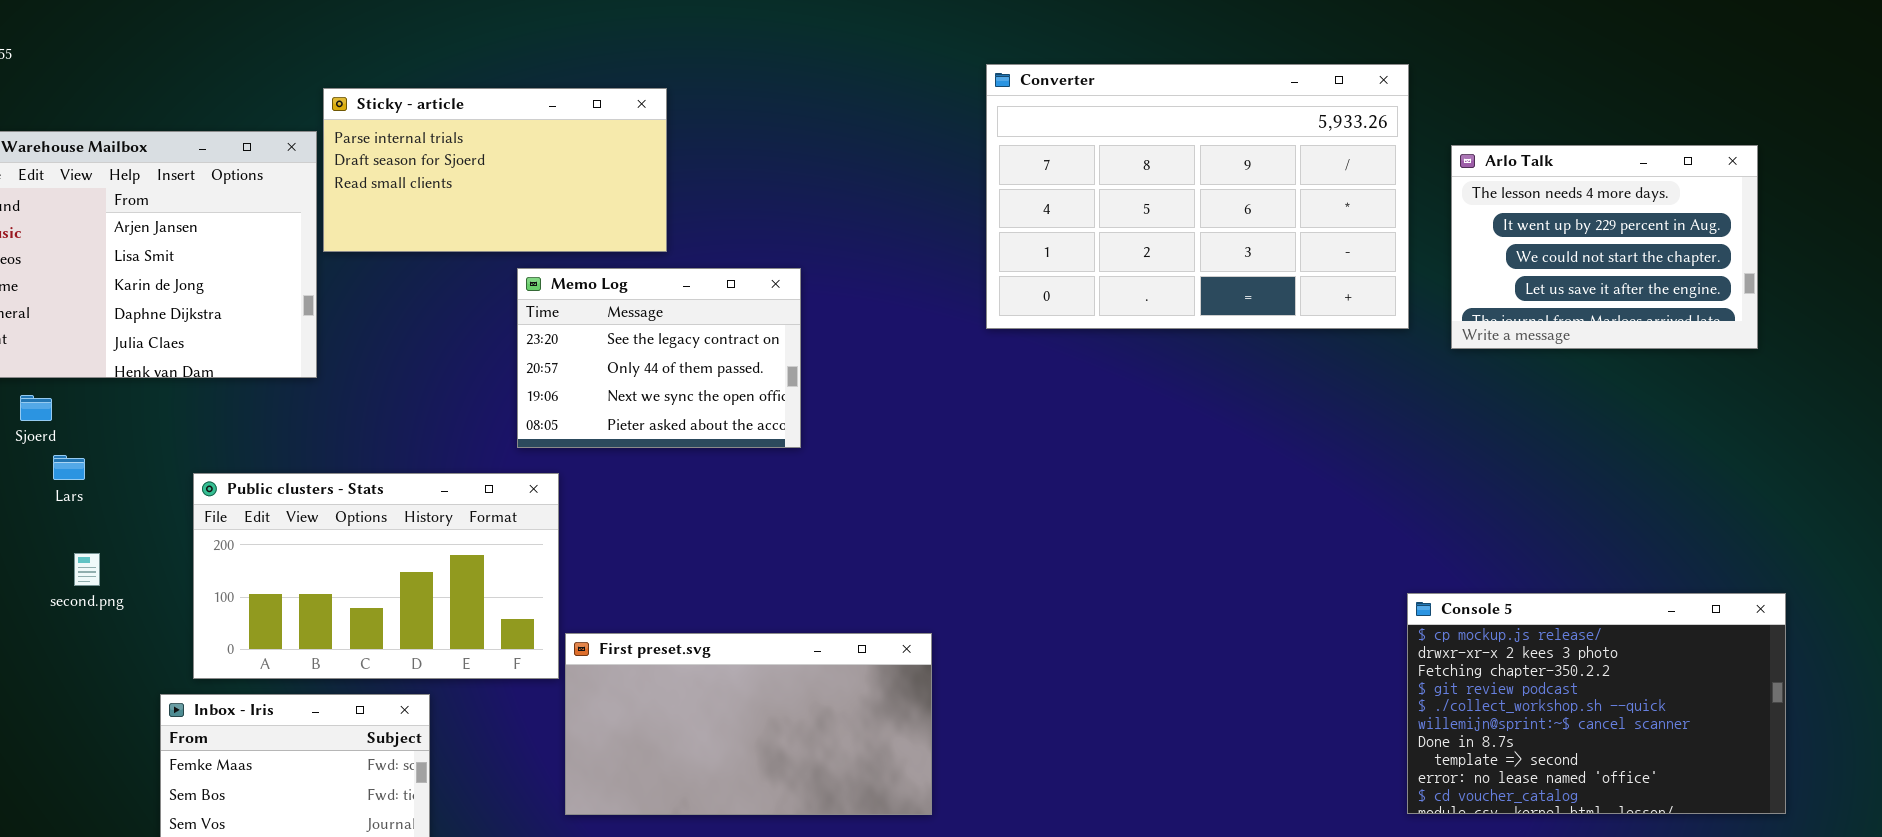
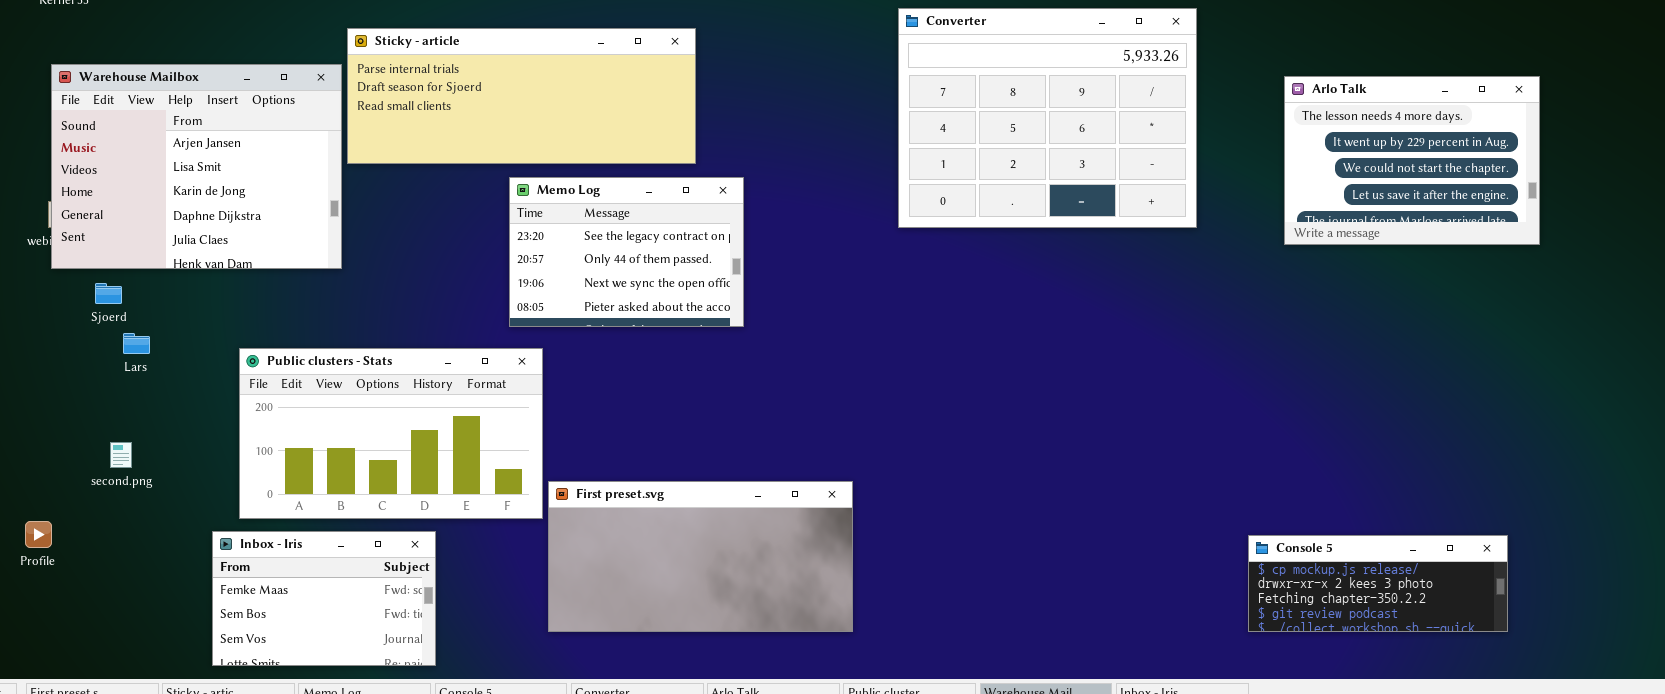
Converter: [986,64,1409,329] -> [898,8,1197,228], resized
Sticky - article: [323,88,667,252] -> [347,28,696,164], resized
second.png: [74,553,100,586] -> [110,442,132,468], moved
Console 5: [1407,593,1786,814] -> [1248,535,1508,632], resized

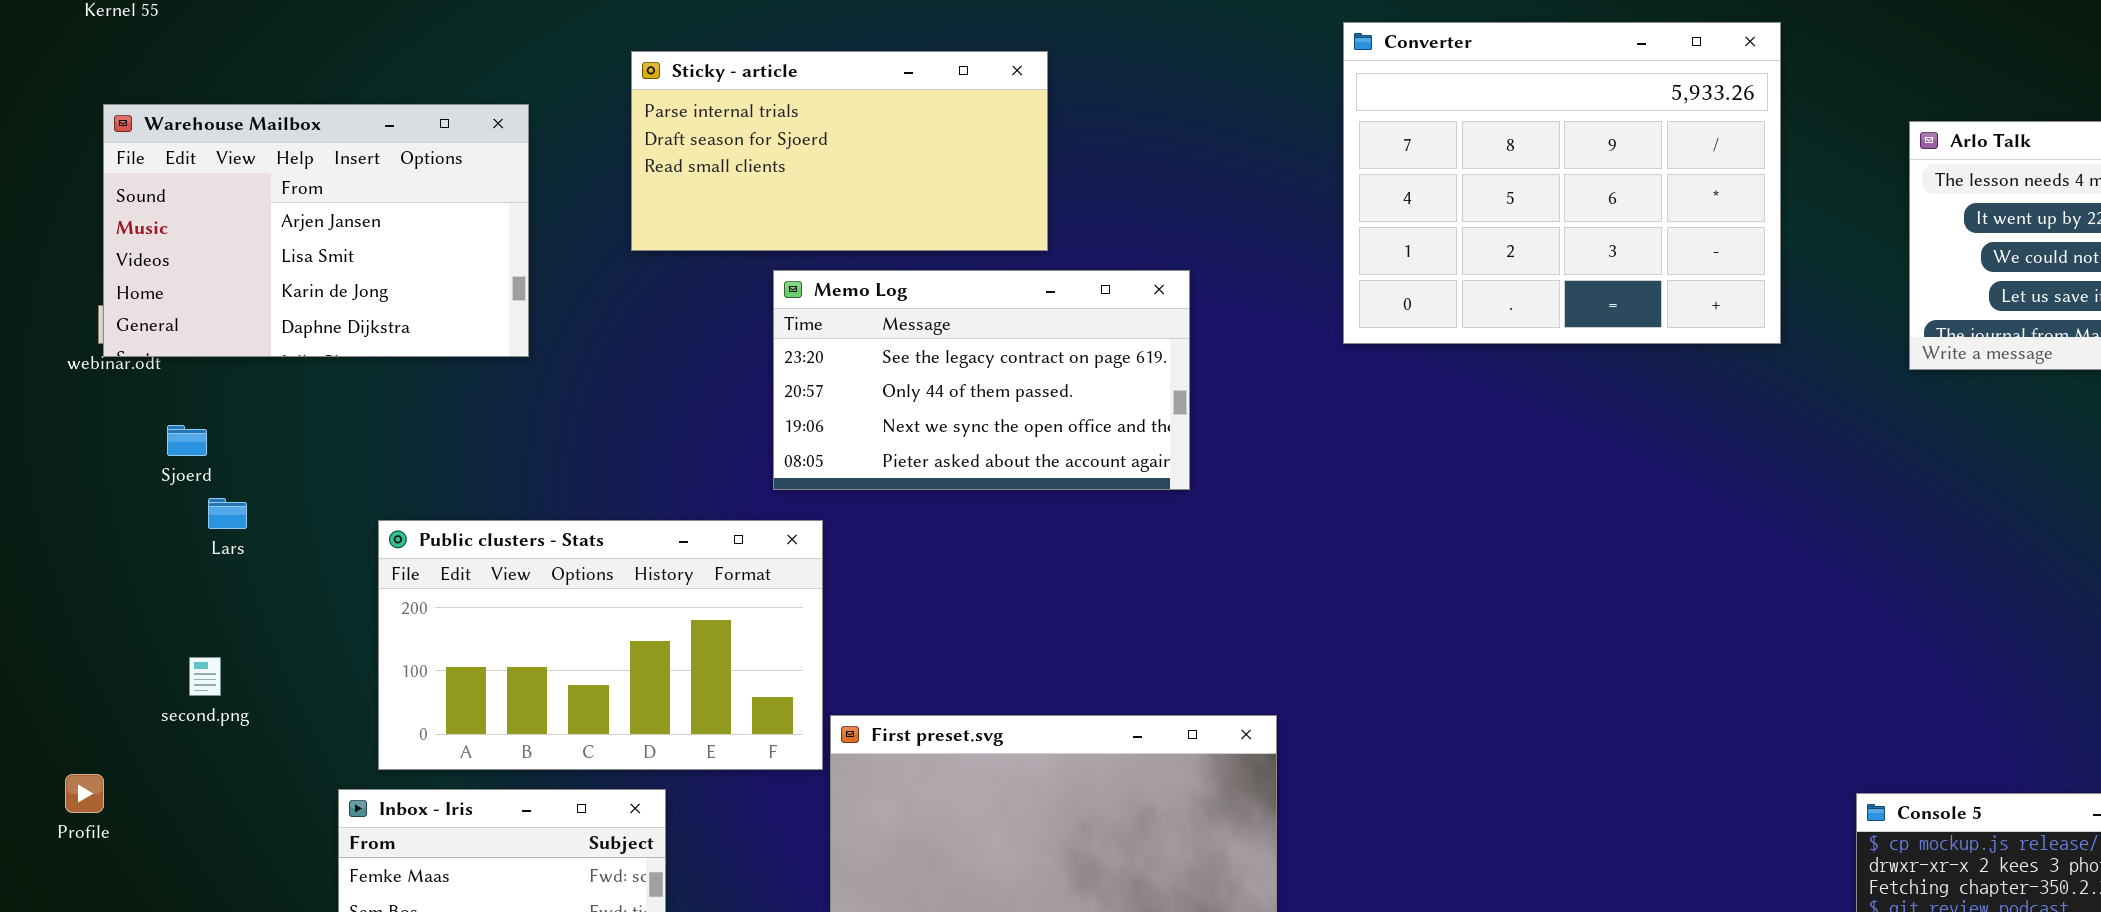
Sticky - article: [347,28,696,164] -> [631,51,1048,251], resized
Warehouse Mailbox: [51,64,342,269] -> [103,104,529,357], resized
Memo Log: [509,177,744,327] -> [773,270,1190,490], resized

